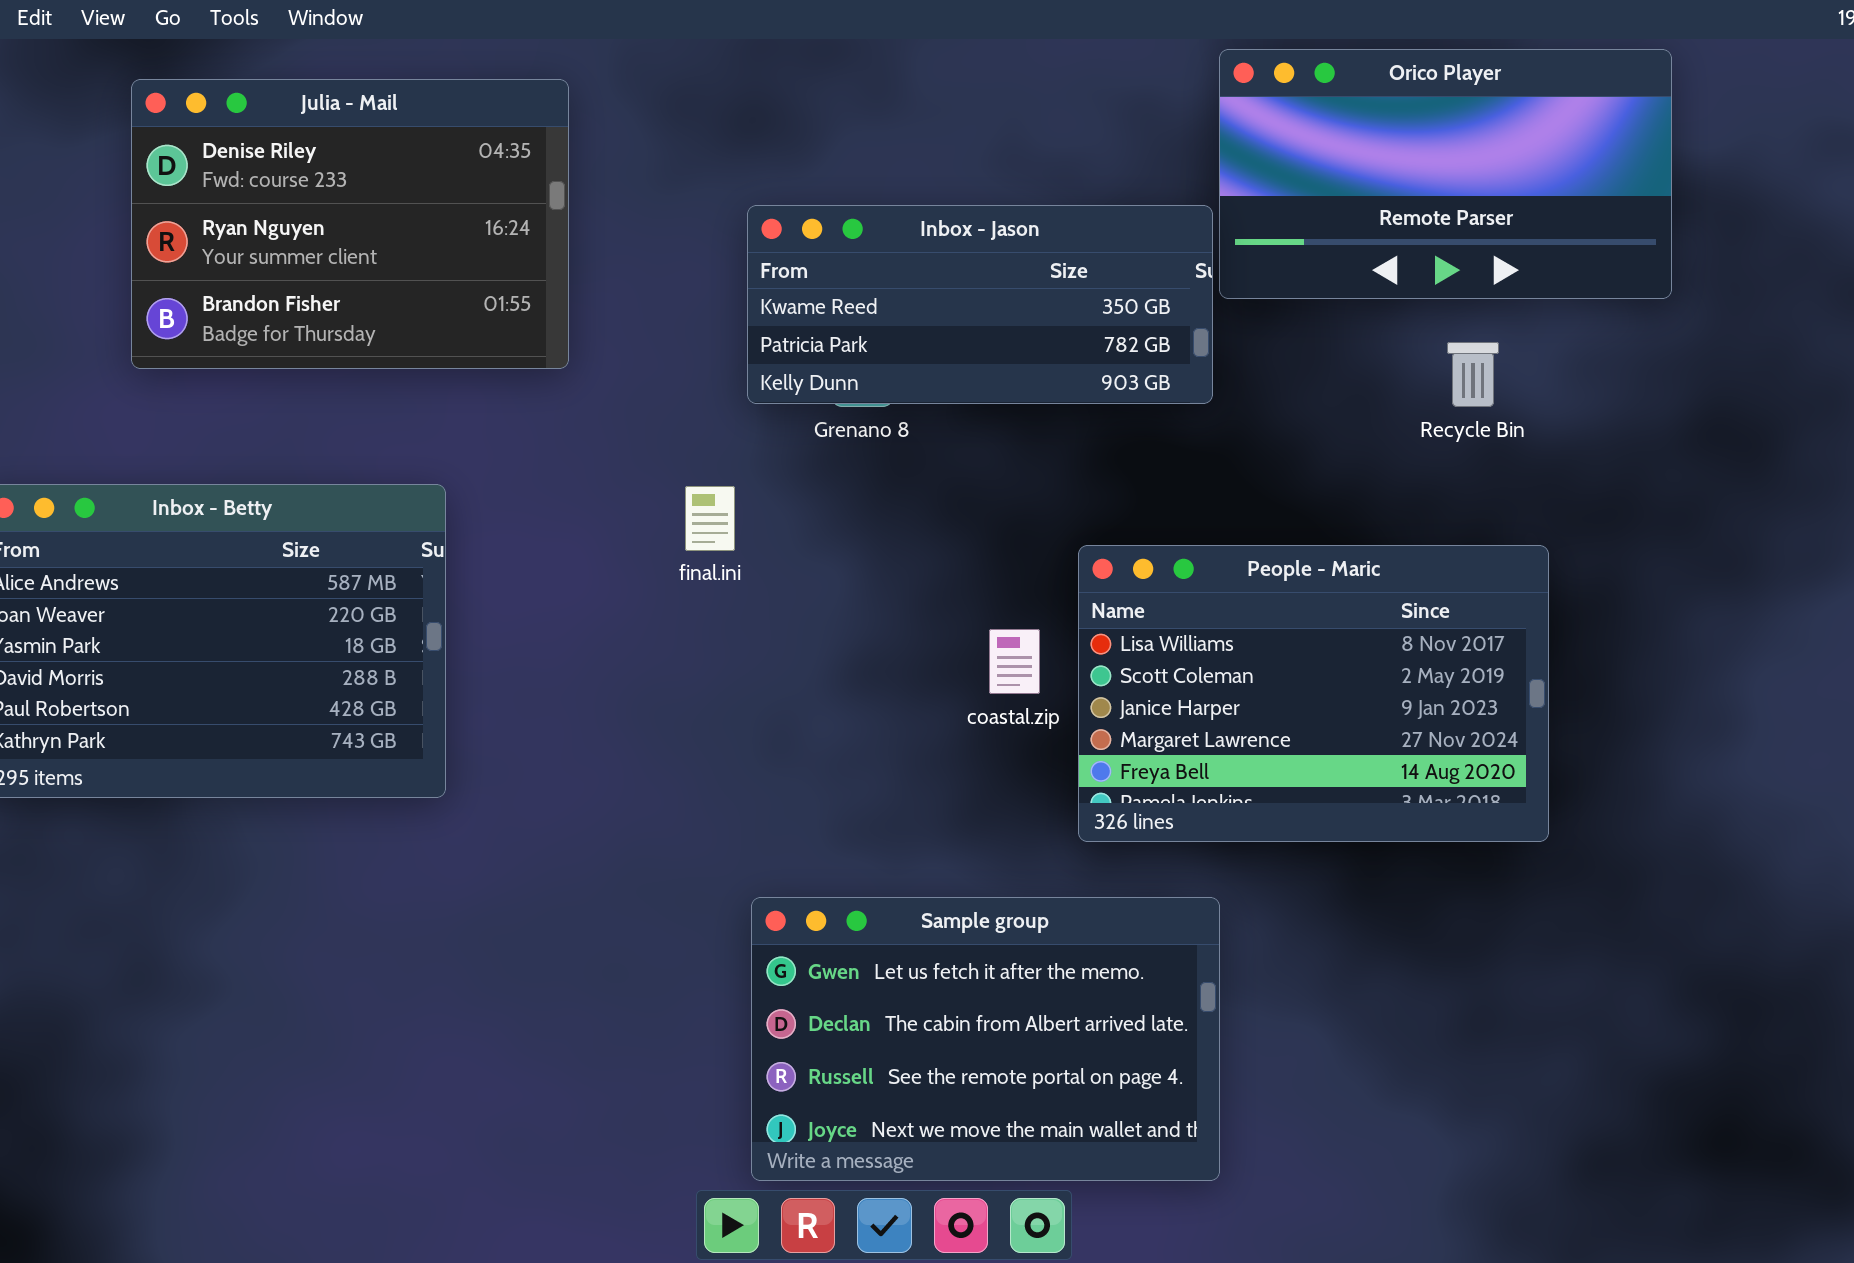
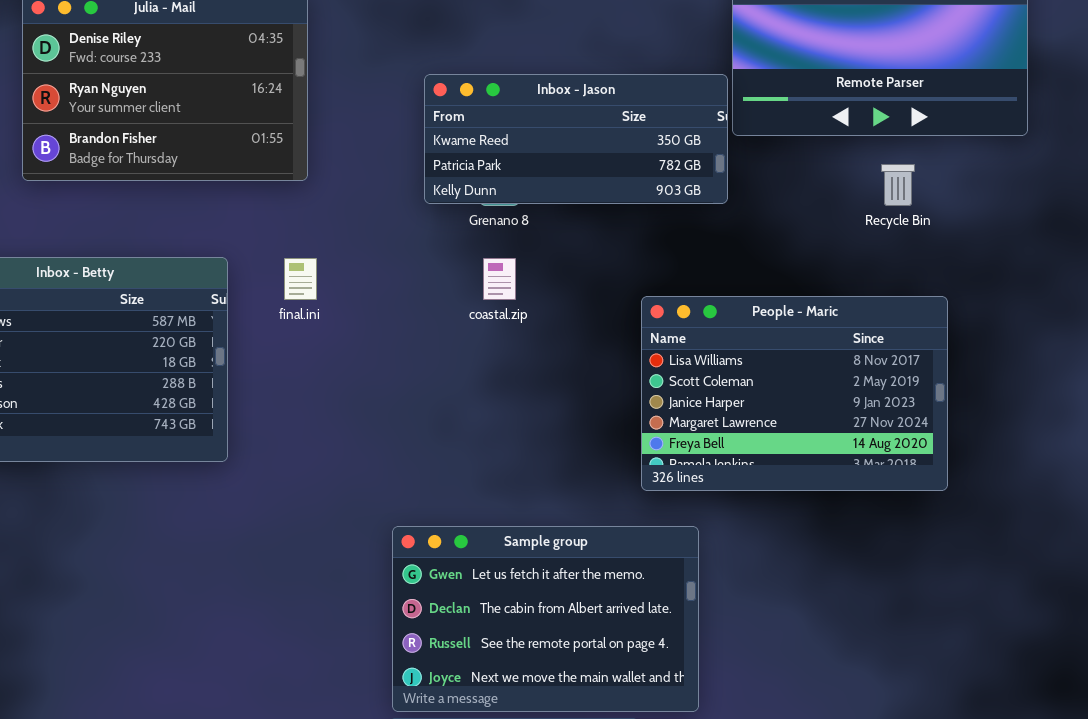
final.ini: [685,486,735,551] -> [284,258,317,300], moved
coastal.zip: [989,629,1040,694] -> [483,258,516,300], moved
Sample group: [751,897,1220,1181] -> [392,526,699,712], moved

